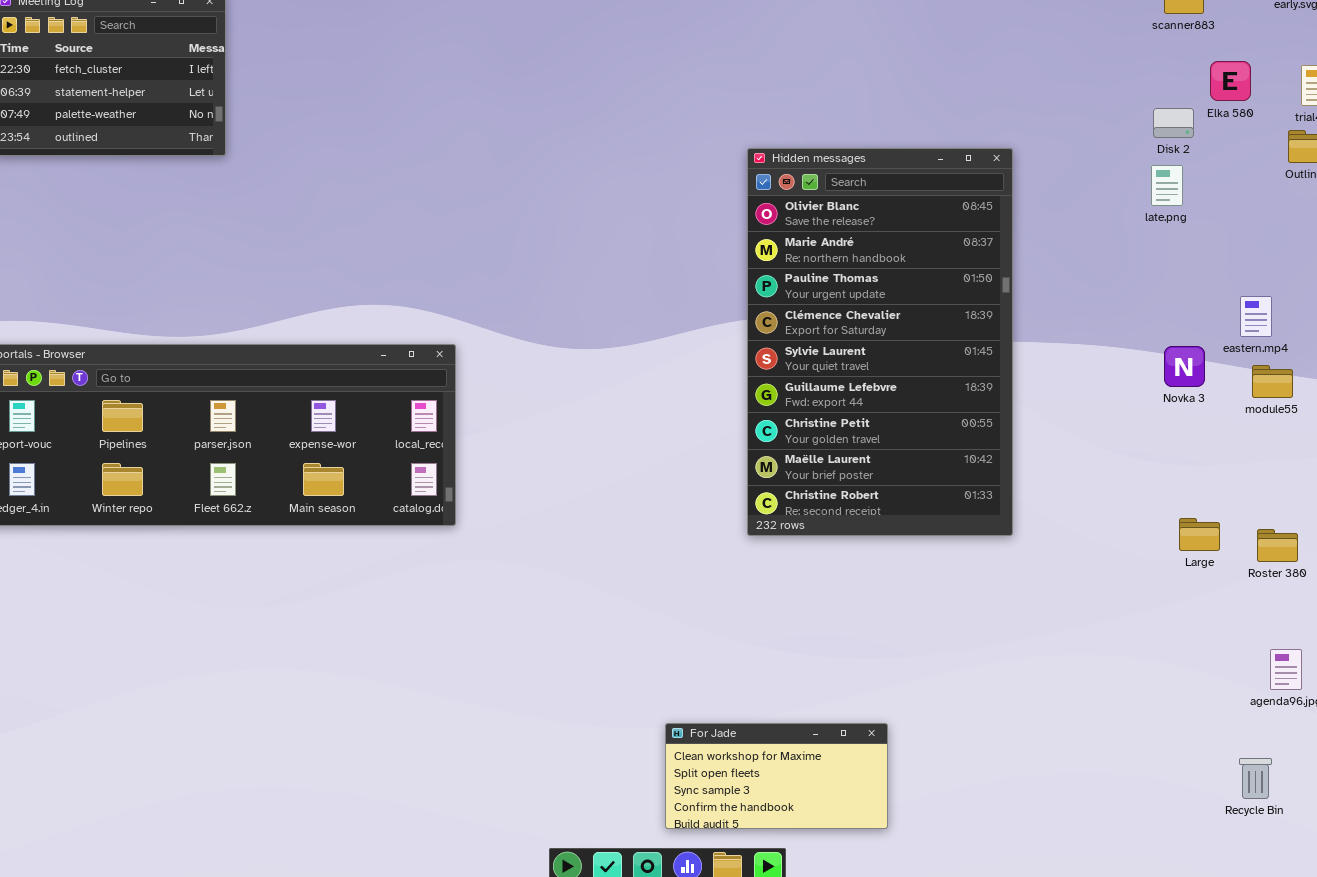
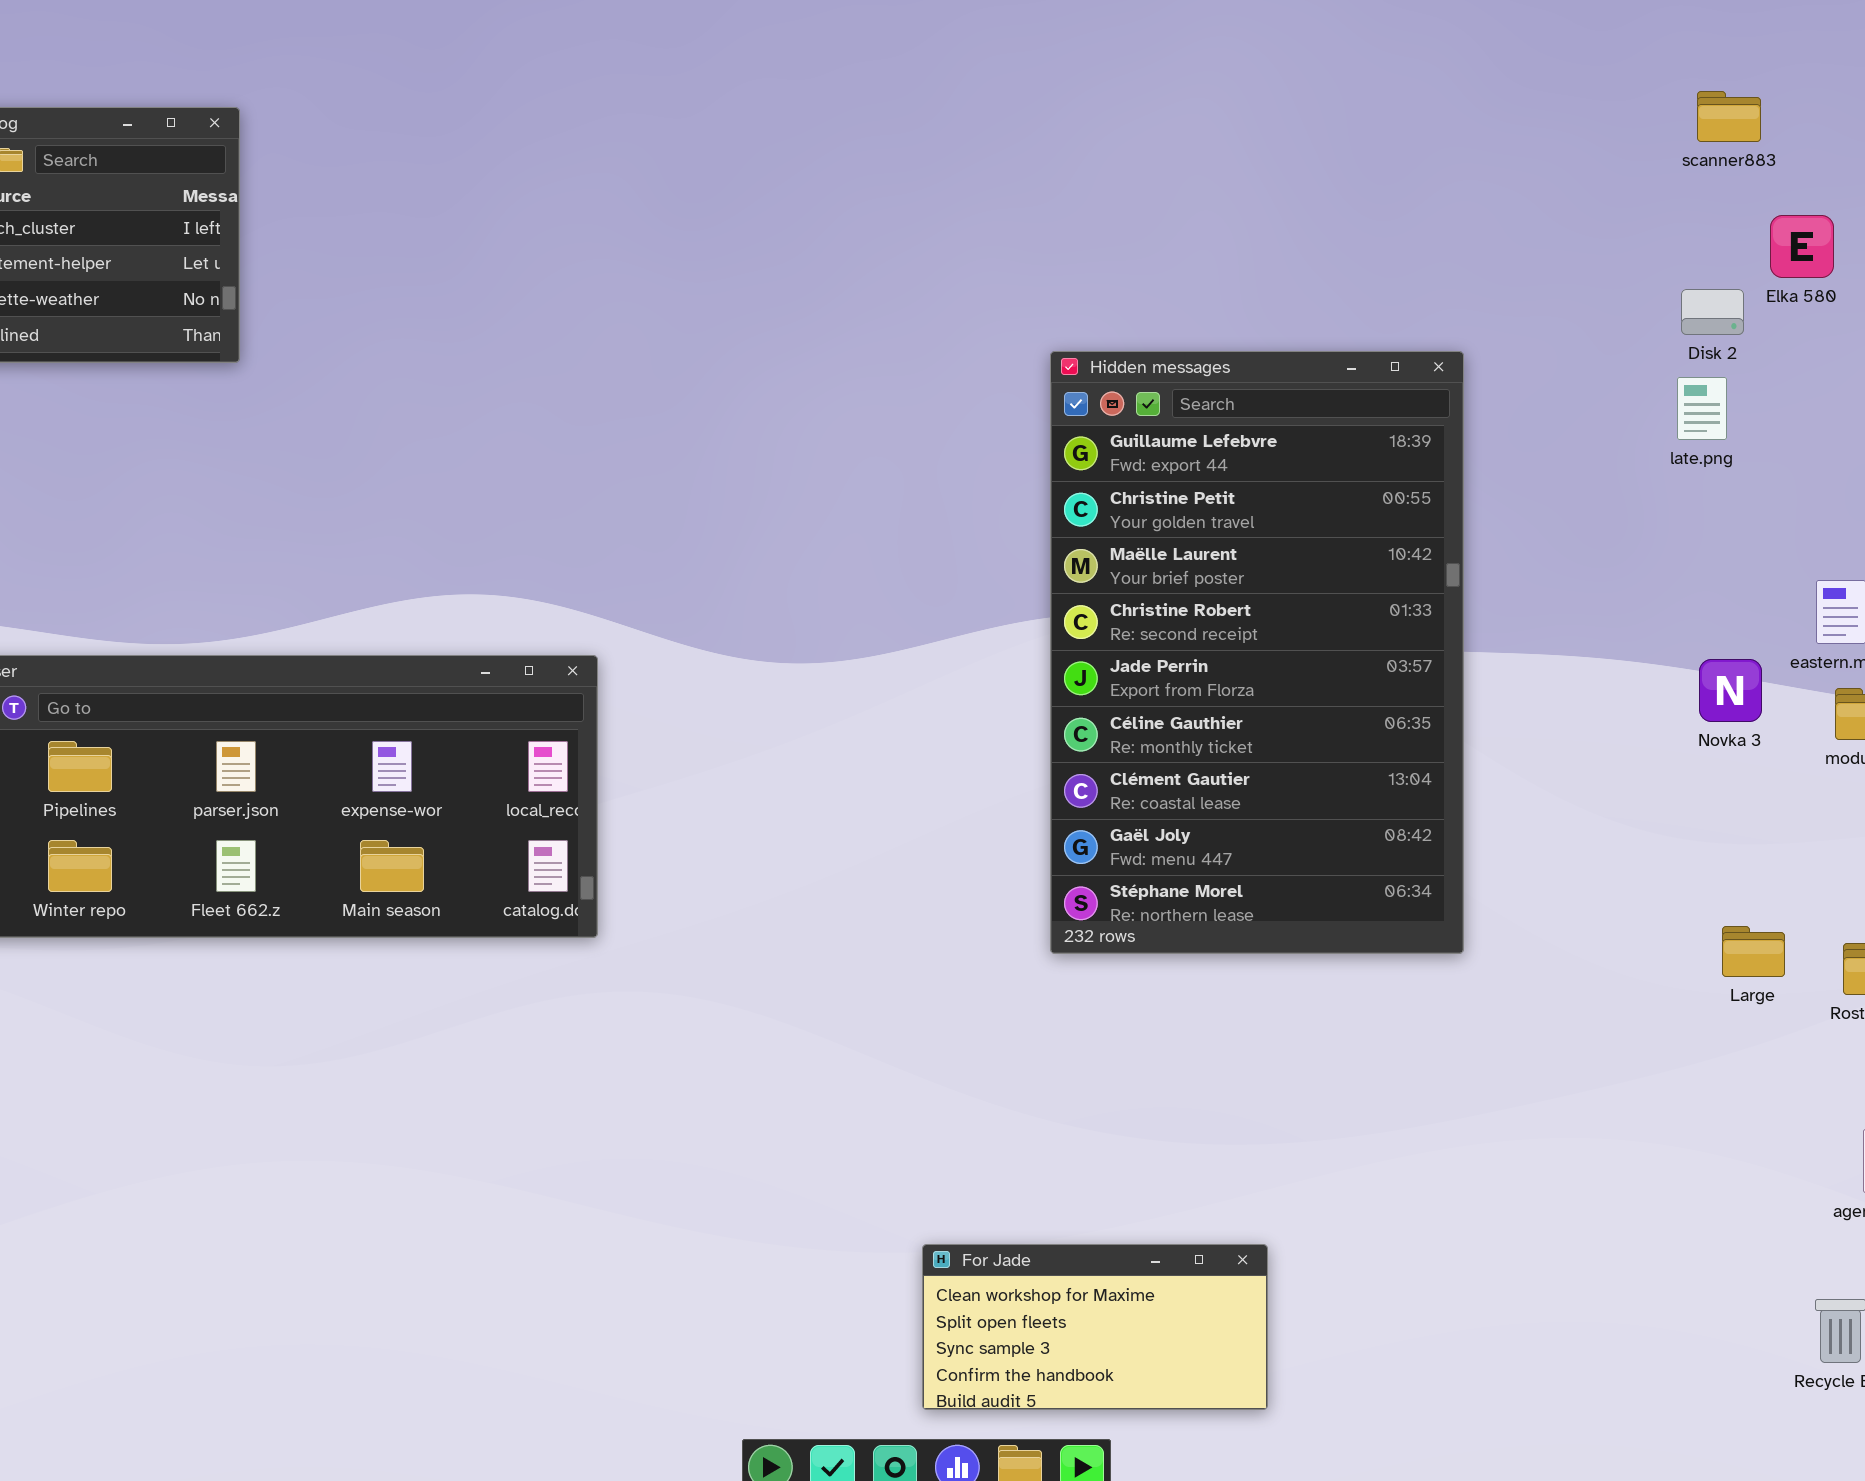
Hidden messages: [747,148,1013,536] -> [1050,351,1464,954], scrolled down 5 rows

